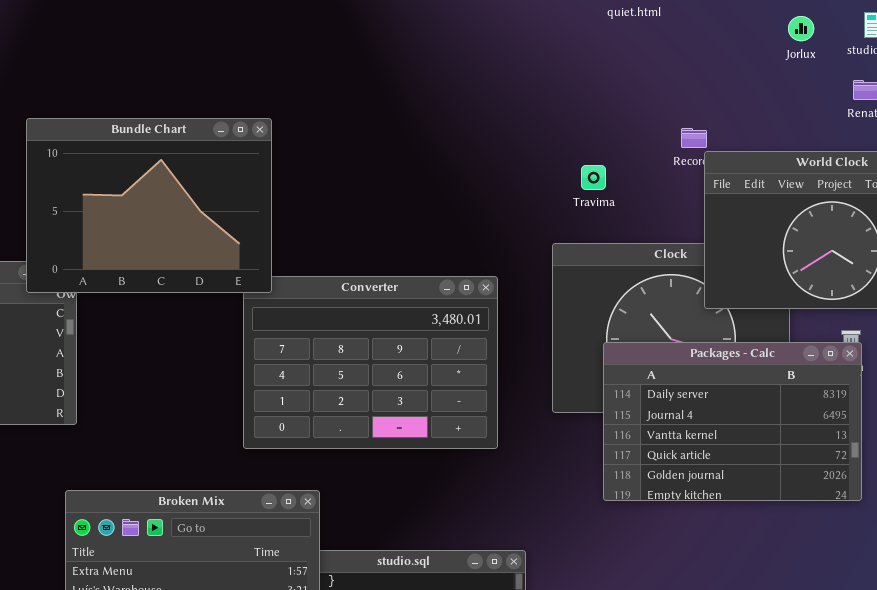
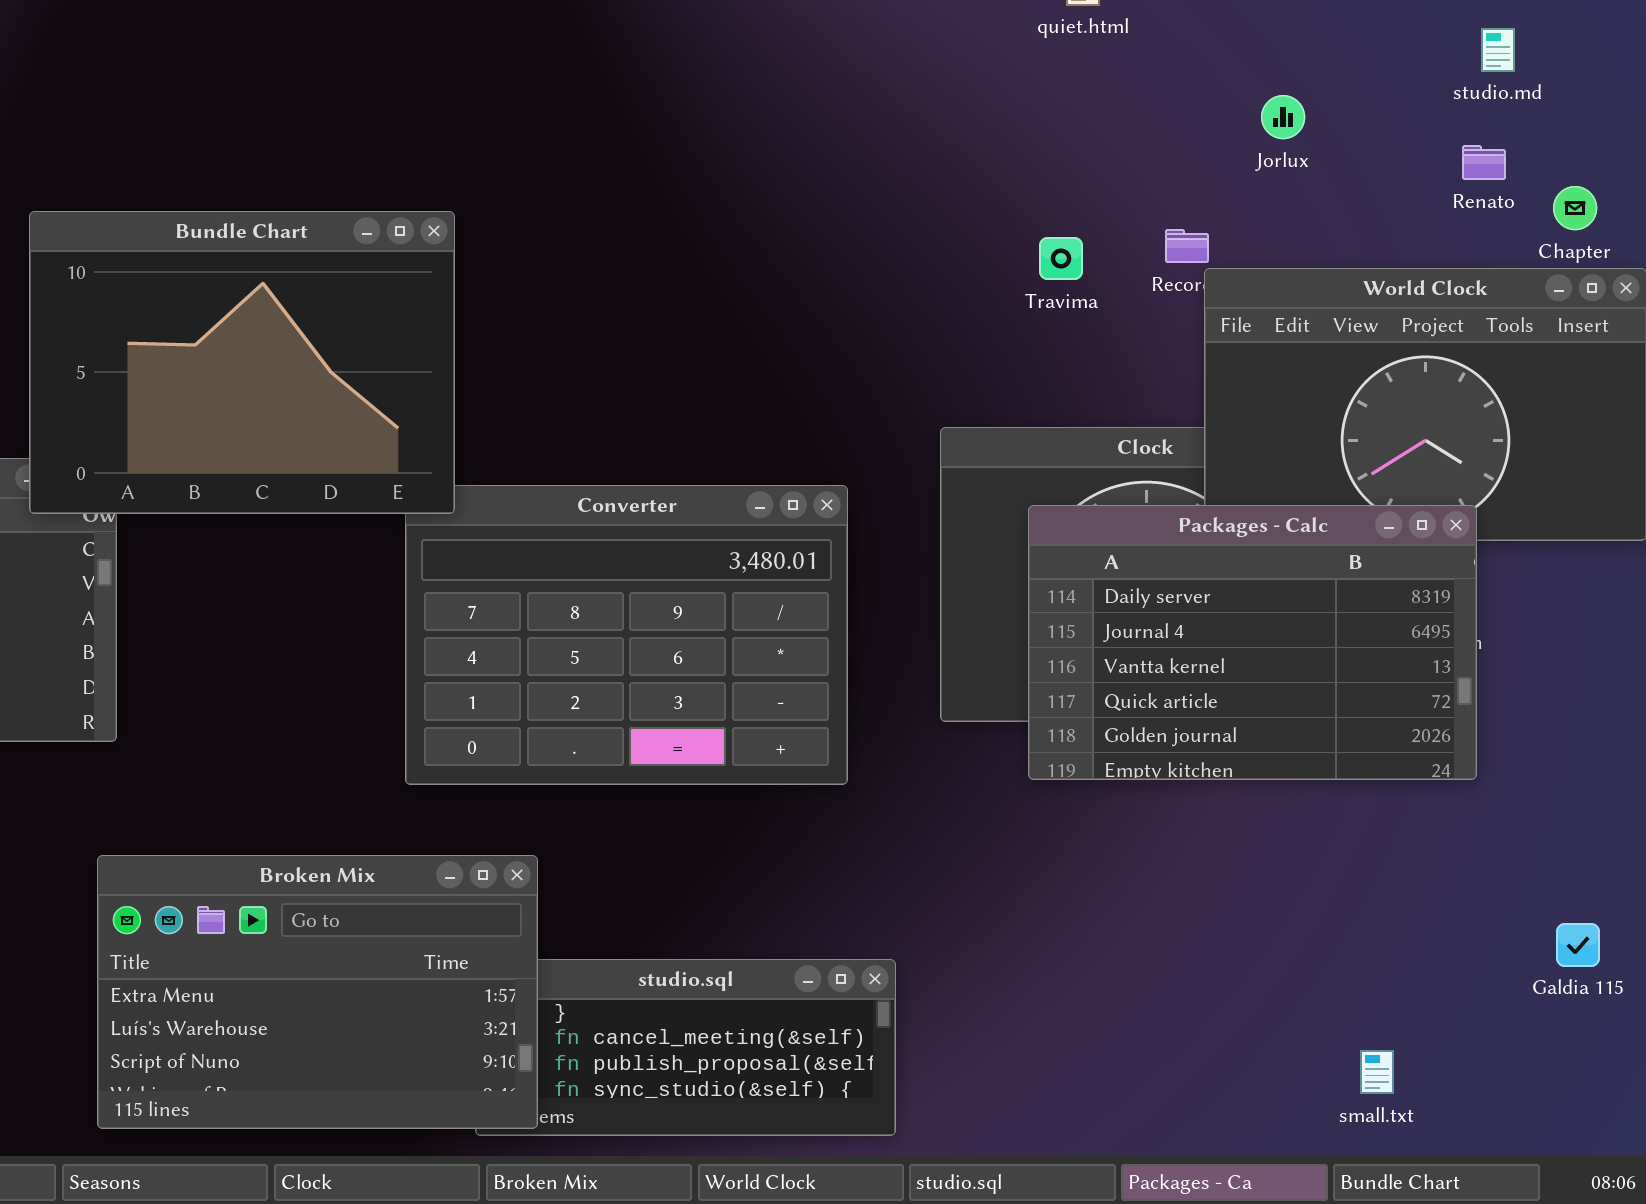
Jorlux: [788,16,814,41] -> [1261,95,1305,139], moved
Travima: [581,165,606,190] -> [1039,237,1083,280], moved
Packages - Calc: [603,342,862,501] -> [1028,505,1477,780], moved

